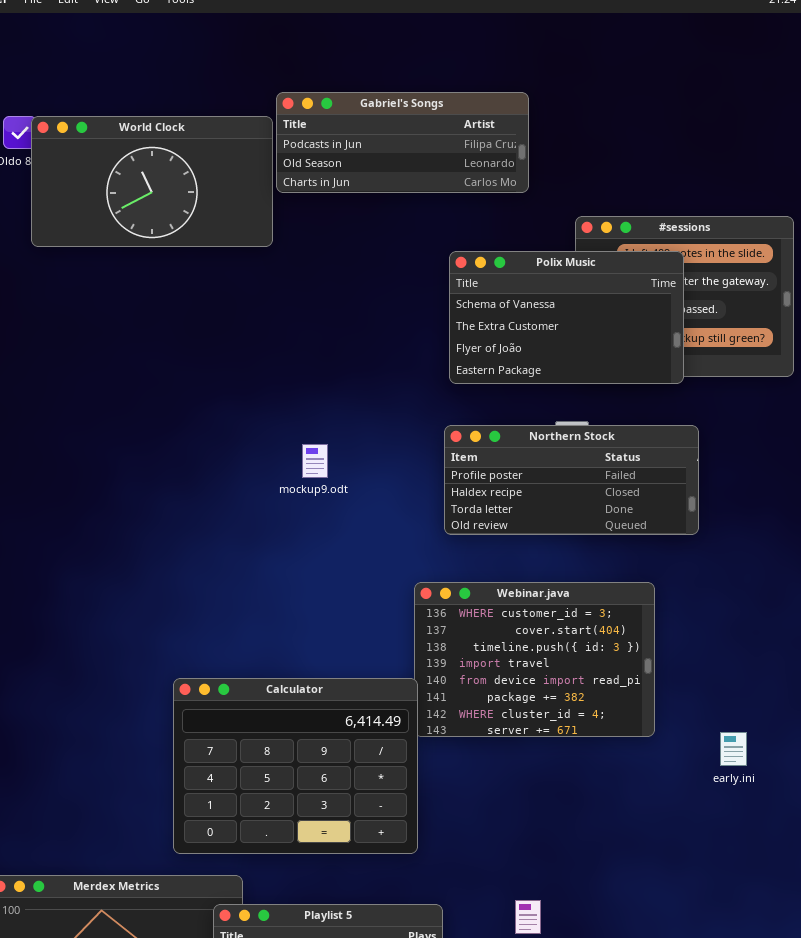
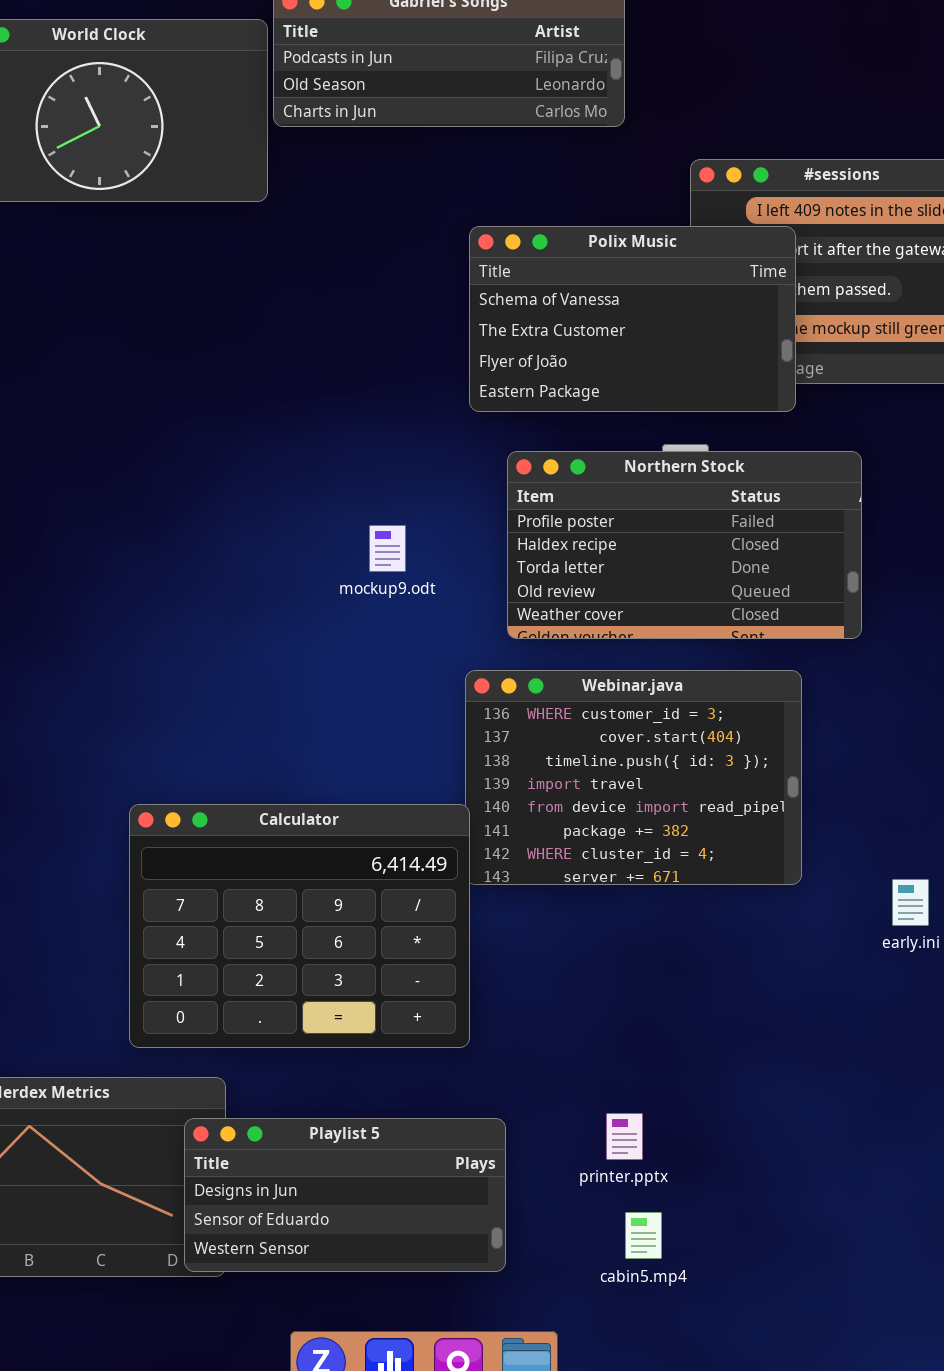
Polix Music: [449,251,684,384] -> [469,226,796,412], moved
Northern Stock: [444,425,699,535] -> [507,451,862,639], resized
mockup9.odt: [302,444,328,478] -> [369,525,406,572], moved

